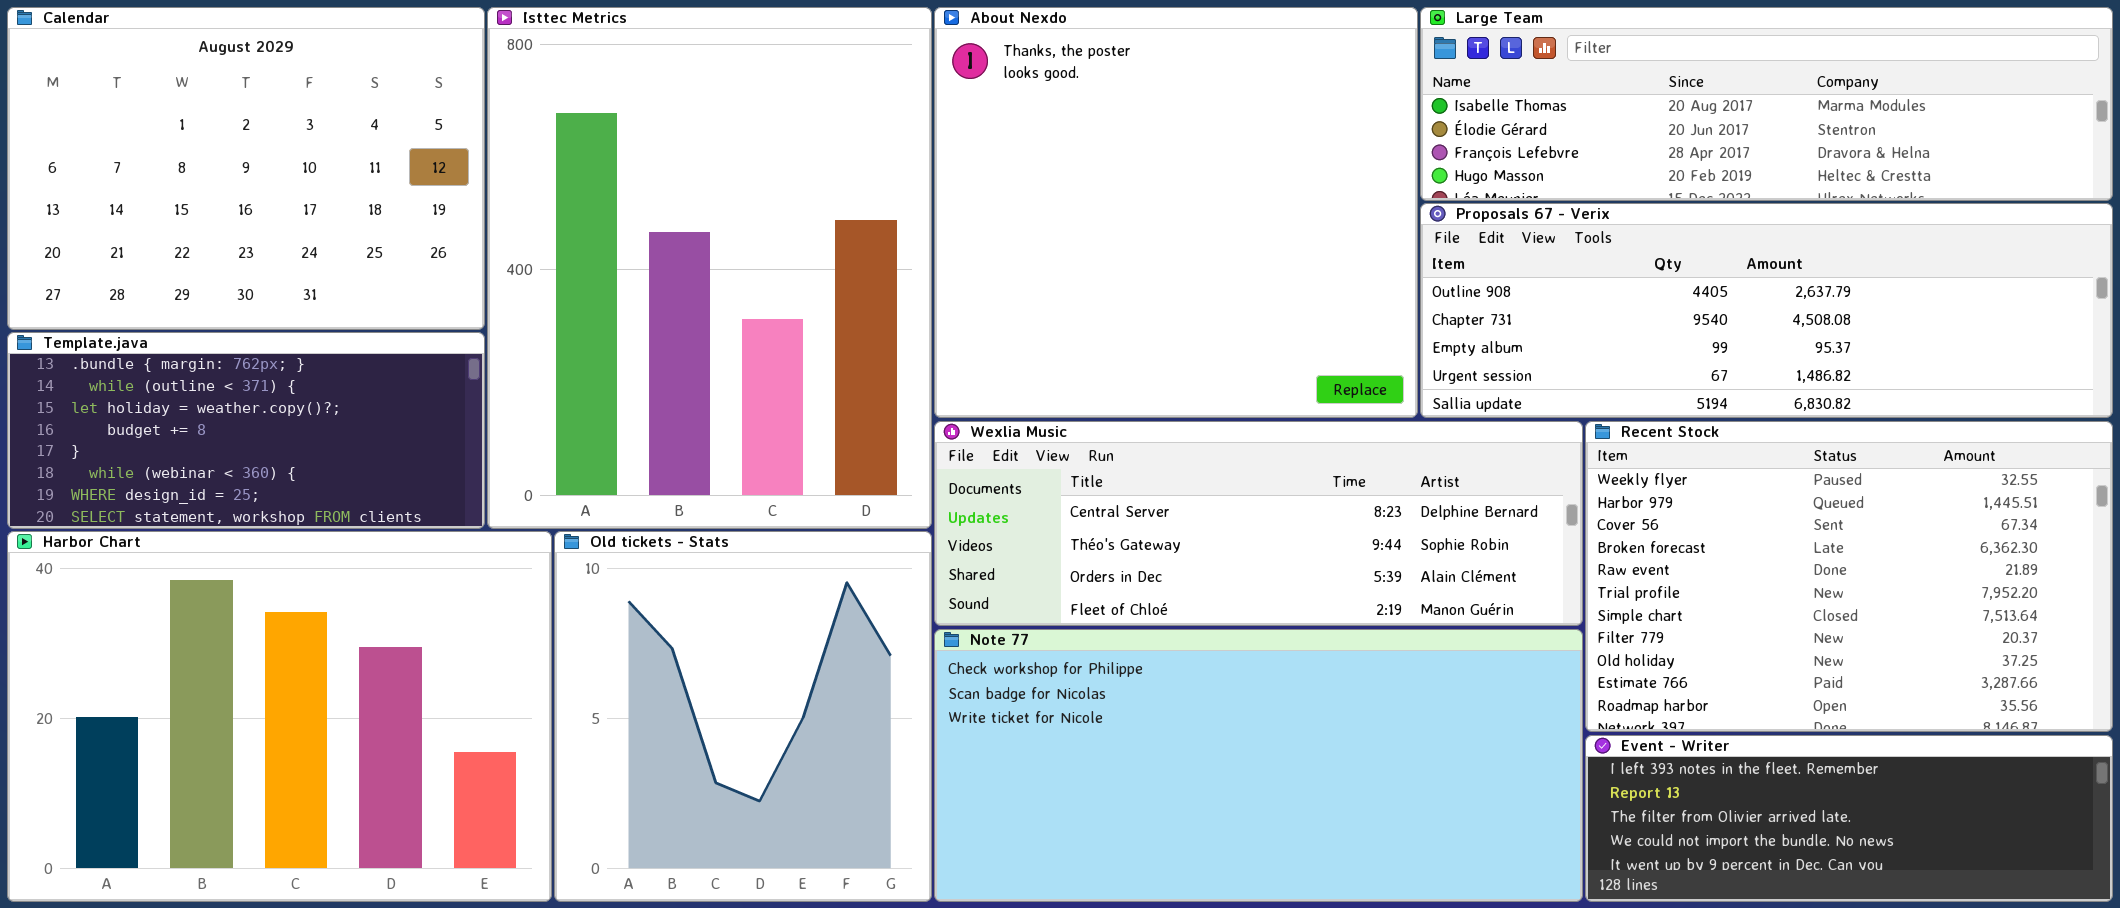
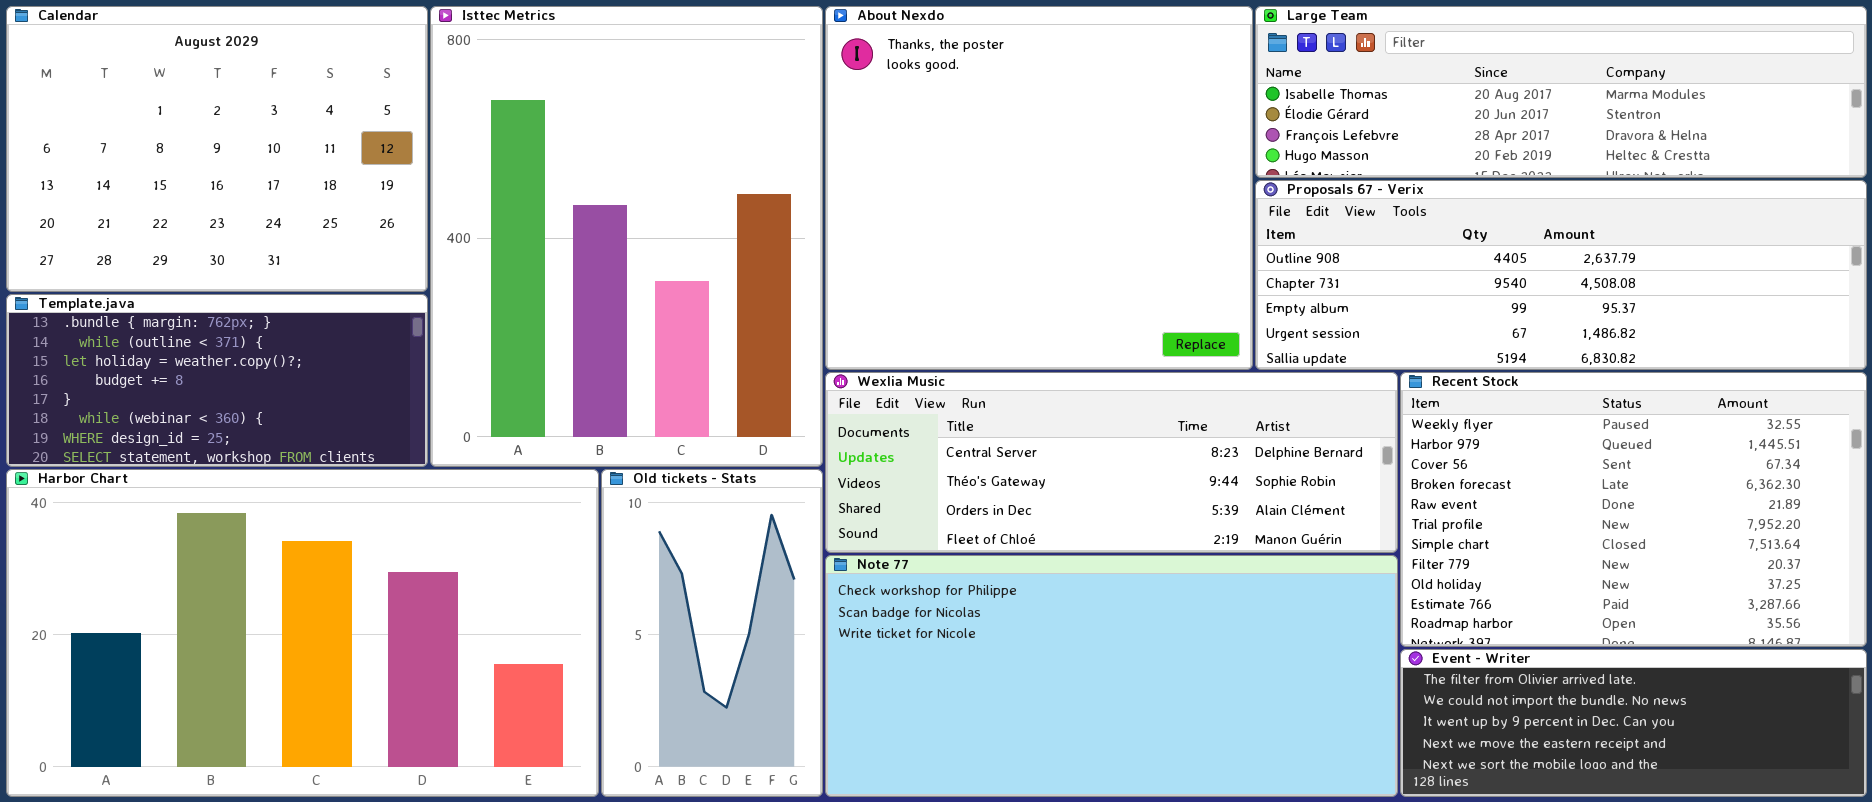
Harbor Chart: [7,531,552,902] -> [6,469,599,797], resized
Old tickets - Stats: [554,531,932,902] -> [601,469,823,797], resized
Event - Writer: [1585,735,2113,902] -> [1400,649,1867,797], scrolled down 2 rows

